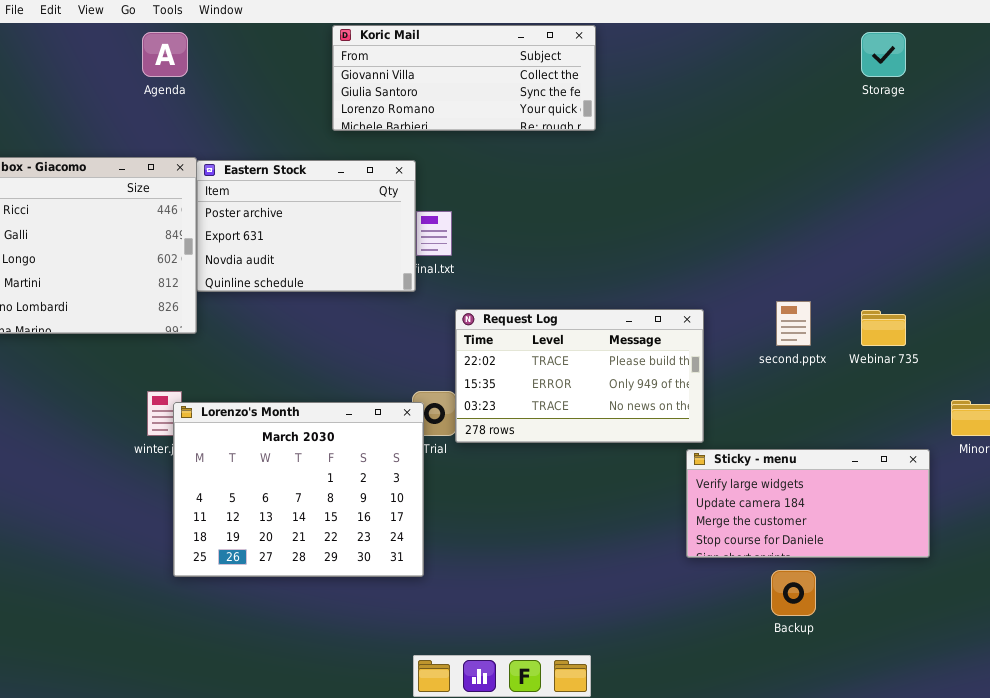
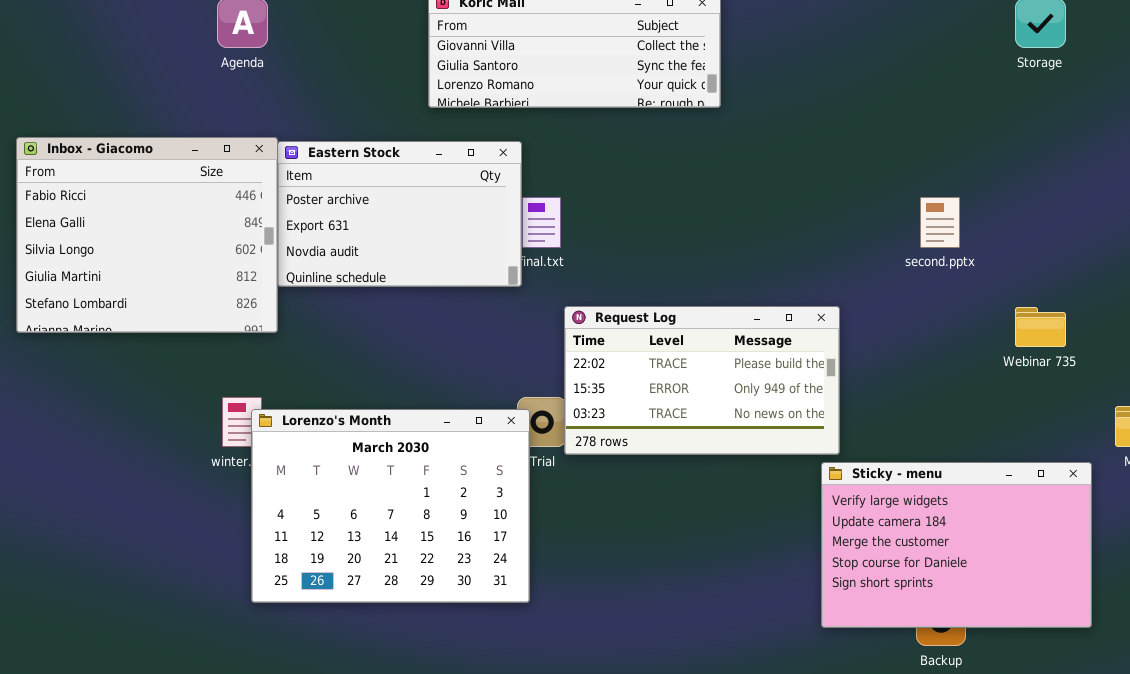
second.pptx: [776,301,811,346] -> [920,197,960,248], moved
Sticky - menu: [686,449,930,558] -> [821,462,1092,628], resized

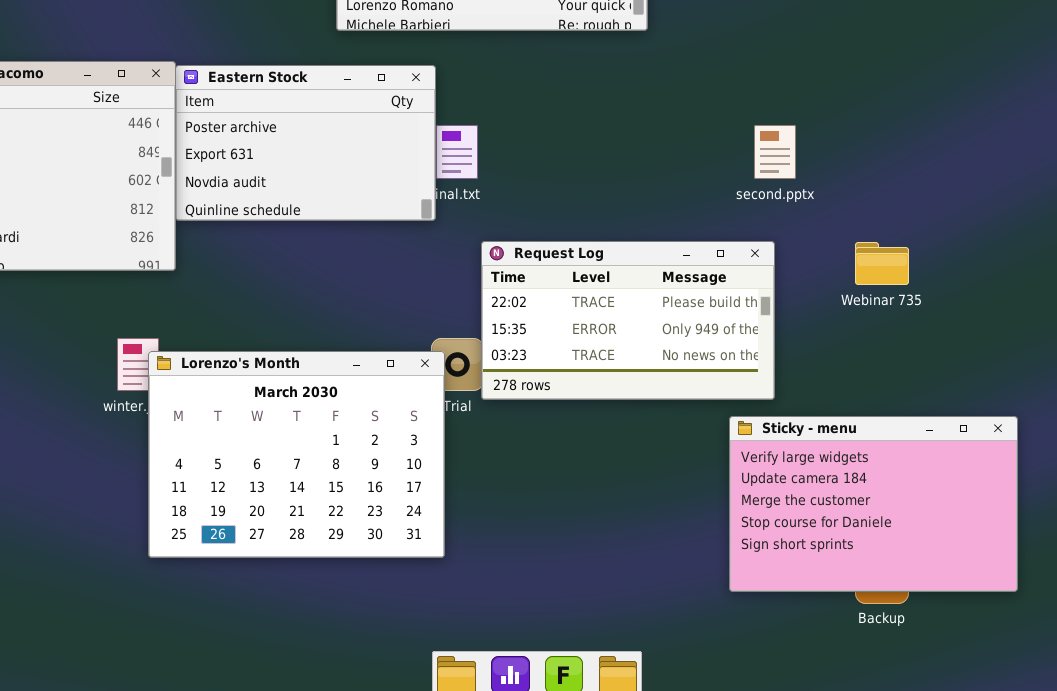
second.pptx: [920,197,960,248] -> [754,125,796,179], moved
Webinar 735: [1015,307,1066,347] -> [855,242,909,285], moved
Sticky - menu: [821,462,1092,628] -> [729,416,1018,592], moved

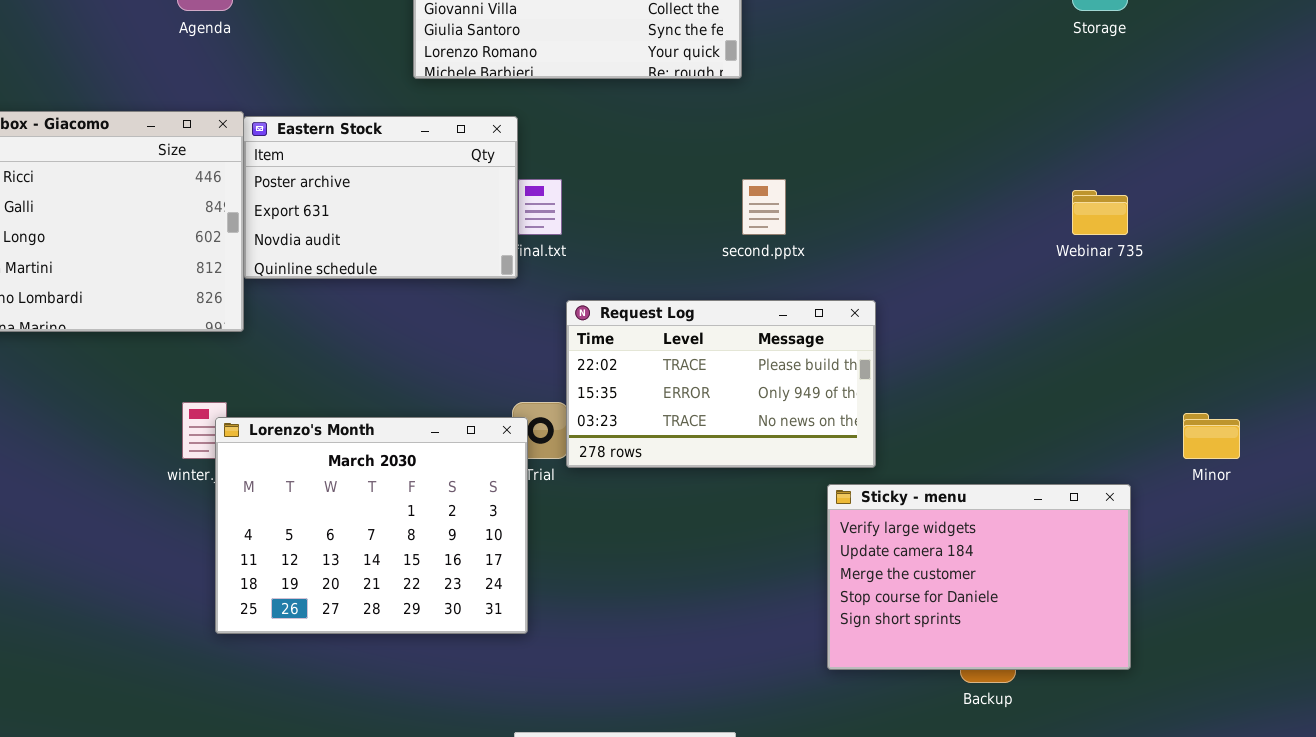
second.pptx: [754,125,796,179] -> [742,179,786,235], moved
Webinar 735: [855,242,909,285] -> [1072,190,1128,235], moved

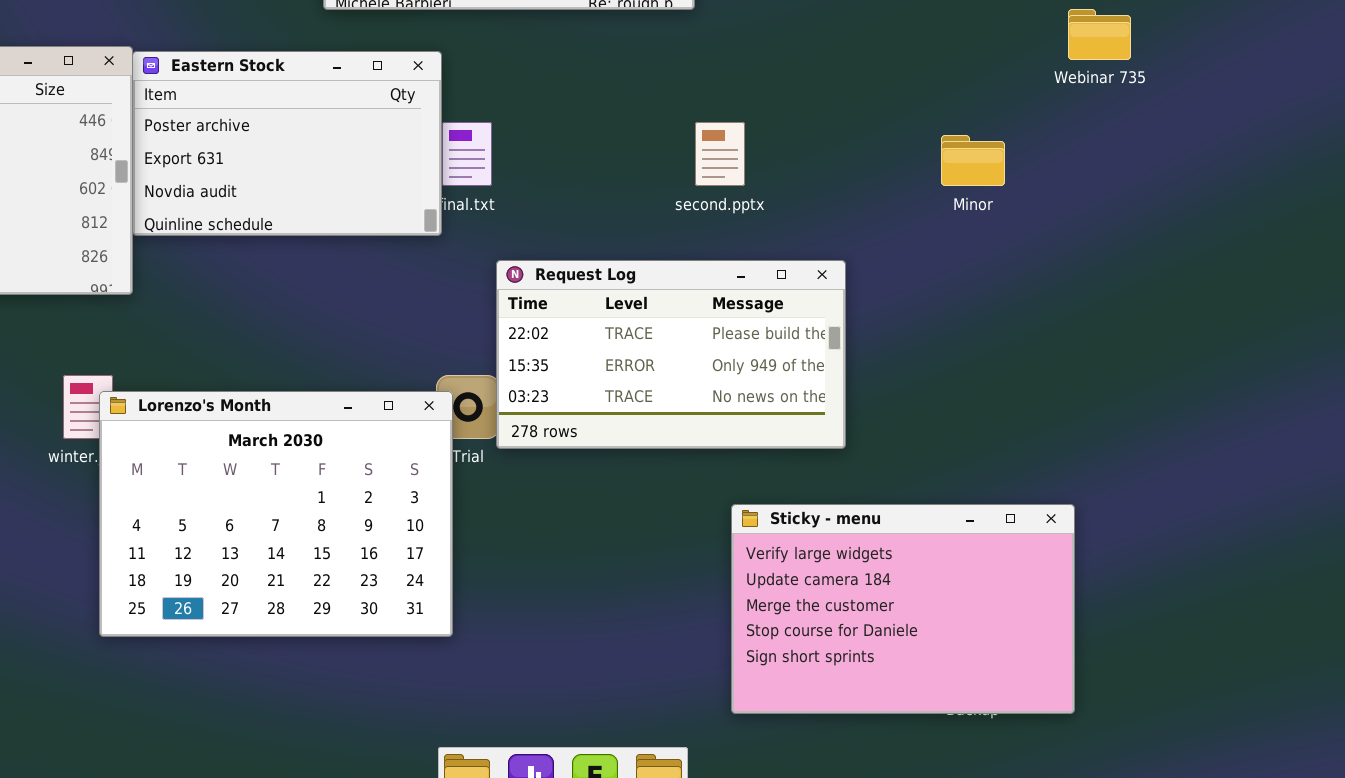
Webinar 735: [1072,190,1128,235] -> [1068,9,1131,60], moved
Minor: [1183,413,1240,459] -> [941,135,1005,186], moved
Sticky - menu: [827,484,1131,670] -> [731,504,1075,714], moved

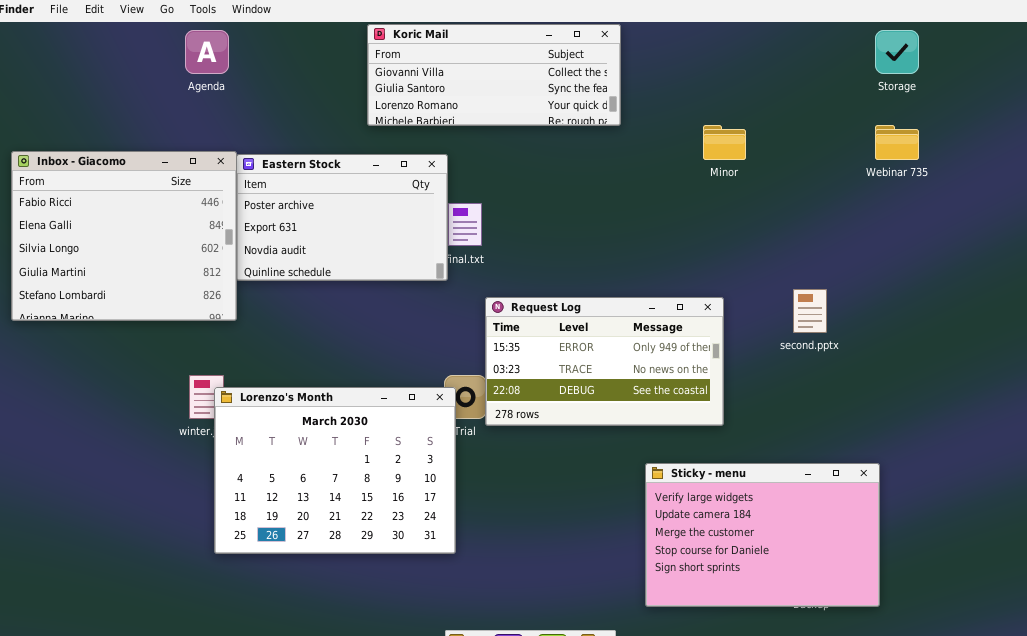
second.pptx: [695,122,745,186] -> [793,289,827,333], moved
Minor: [941,135,1005,186] -> [703,125,746,160], moved
Request Log: [496,260,846,449] -> [485,297,724,426], scrolled down 1 row

